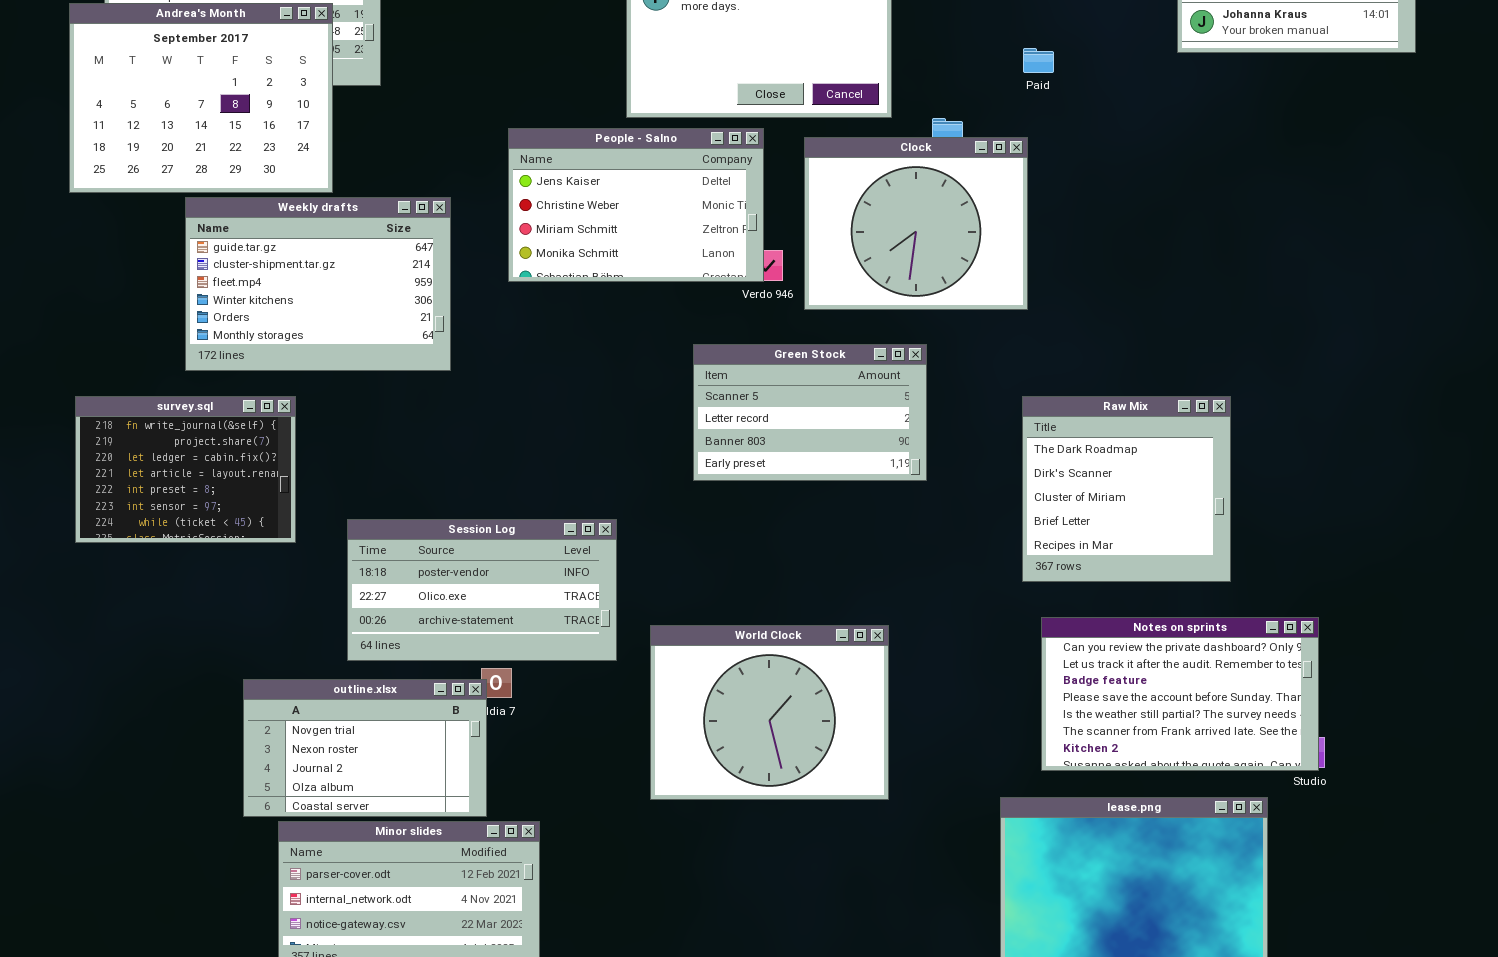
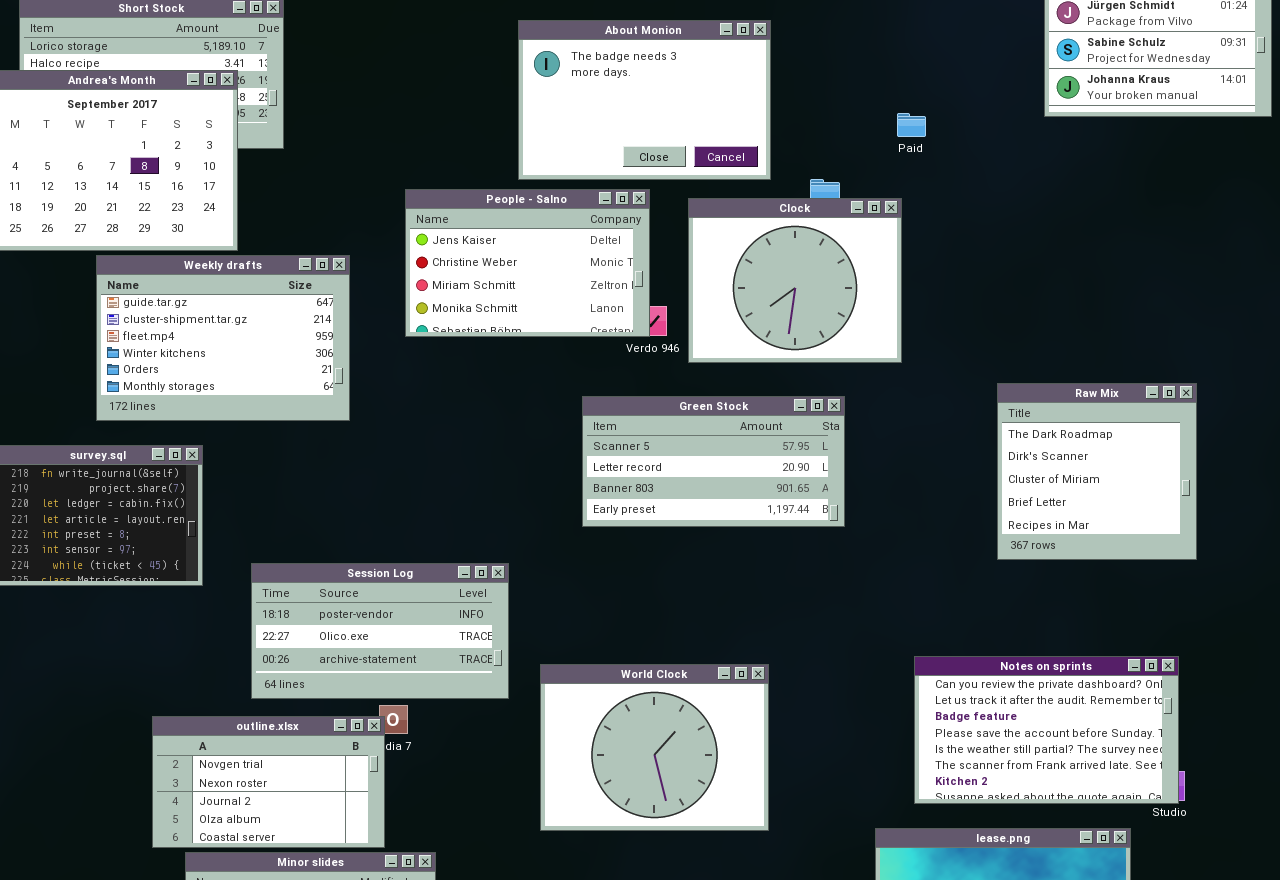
Green Stock: [693,344,927,481] -> [582,396,845,527], resized
Raw Mix: [1022,396,1231,582] -> [997,383,1197,560], moved

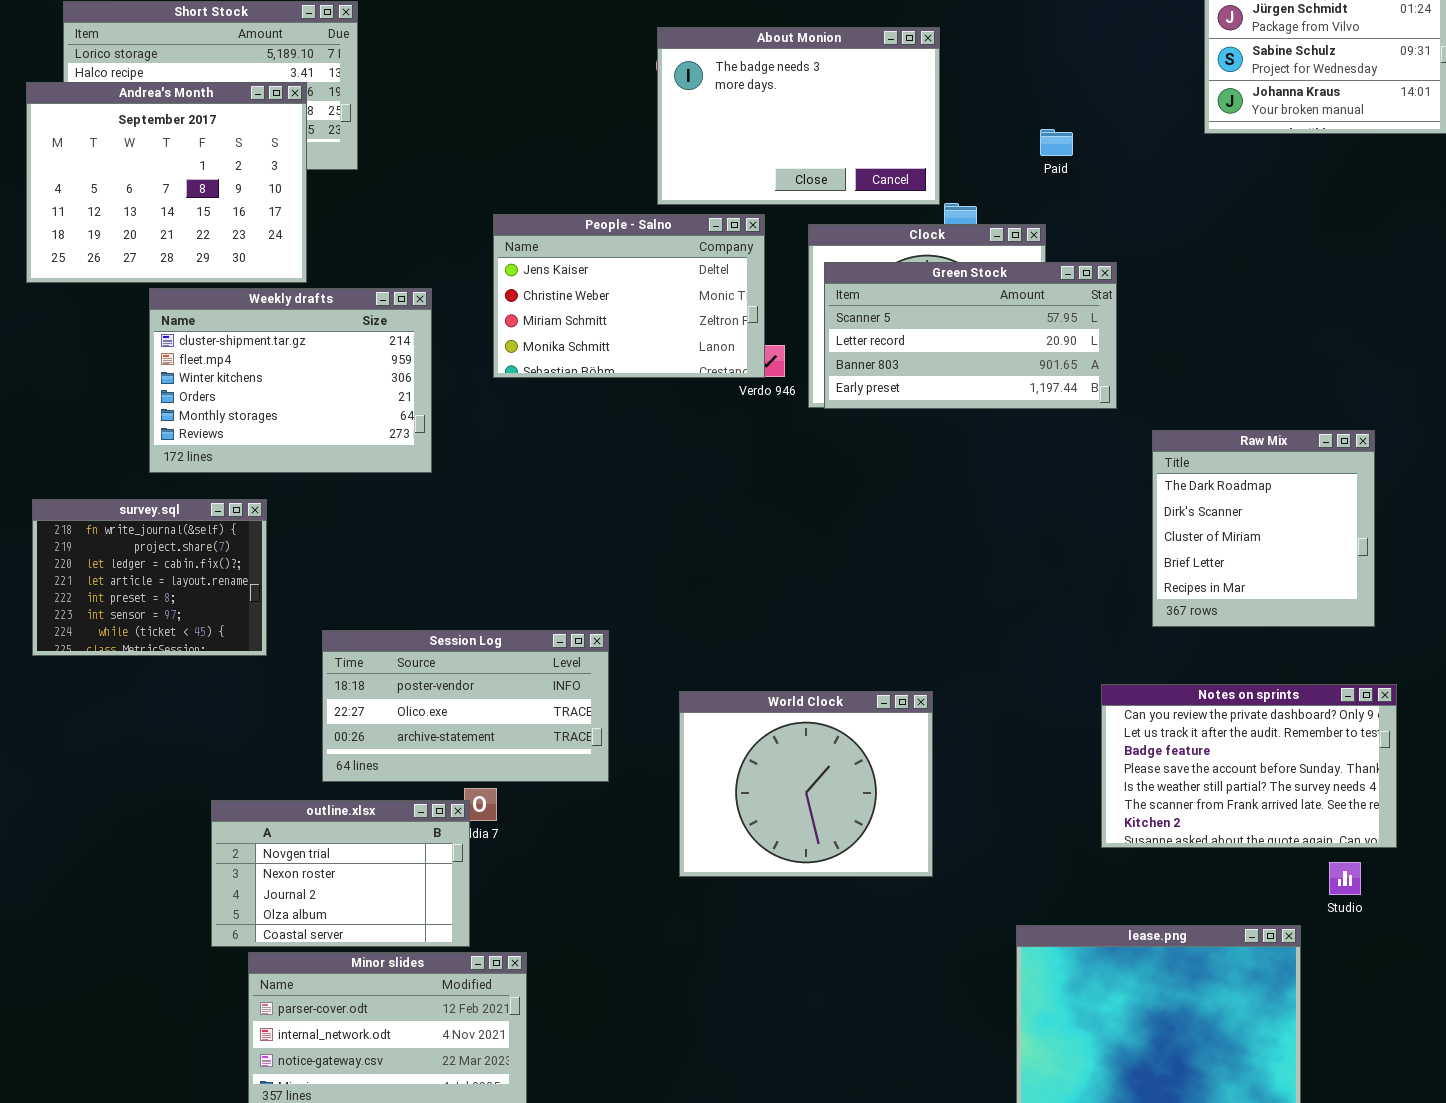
About Monion: [518,20,771,180] -> [657,27,940,205], moved
Weekly drafts: [96,255,350,421] -> [149,288,432,473], scrolled down 1 row
Green Stock: [582,396,845,527] -> [824,262,1117,409], moved
Notes on sprints: [914,656,1179,804] -> [1101,684,1397,848], moved
World Clock: [540,664,769,831] -> [679,691,933,877], moved

